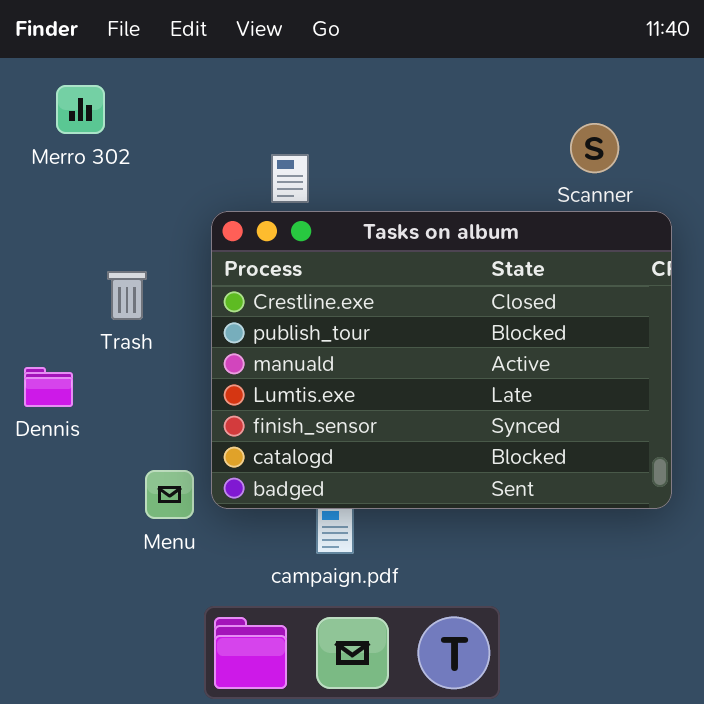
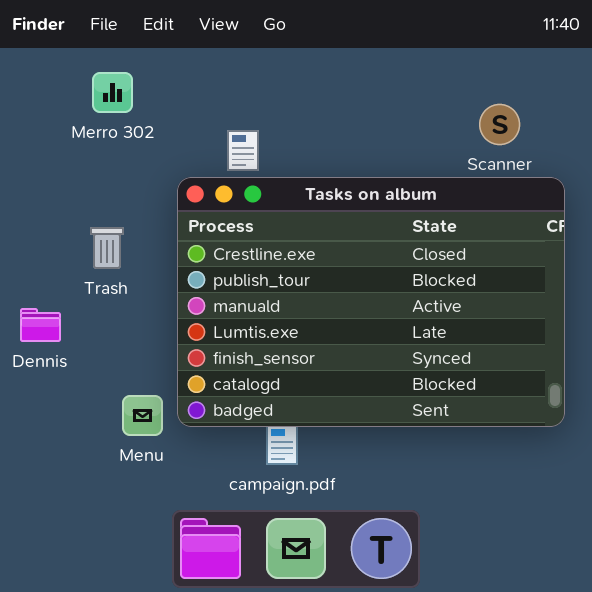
Merro 302: [56,85,105,134] -> [92,72,133,113], moved

